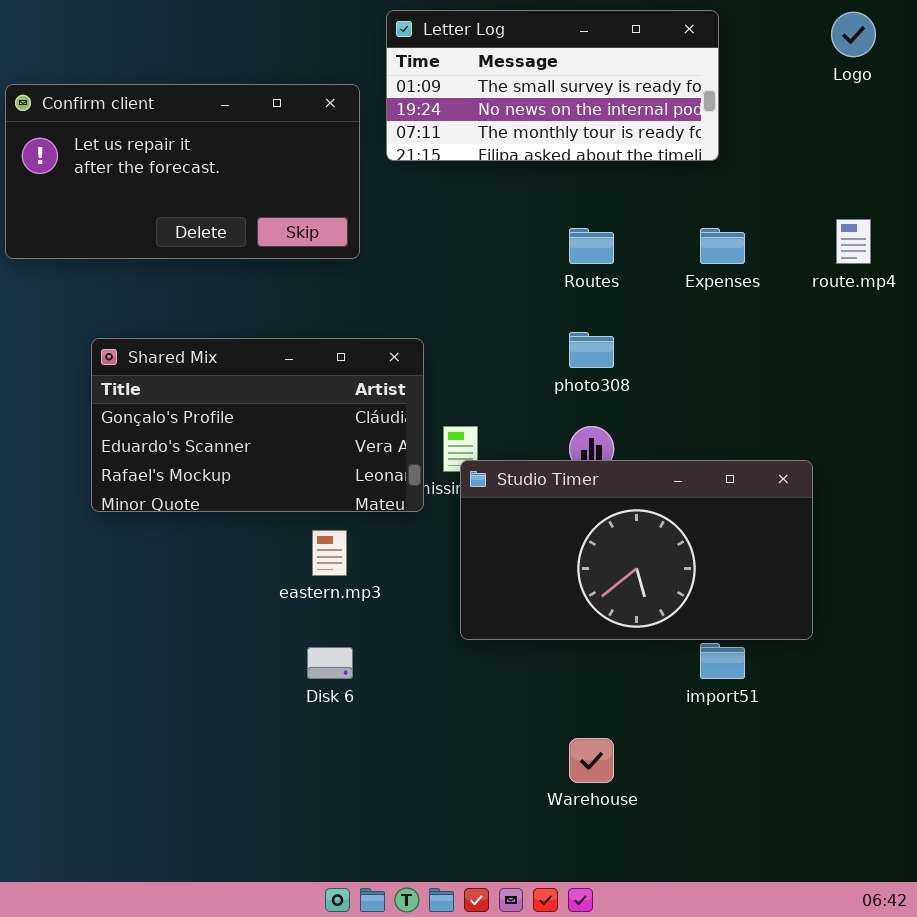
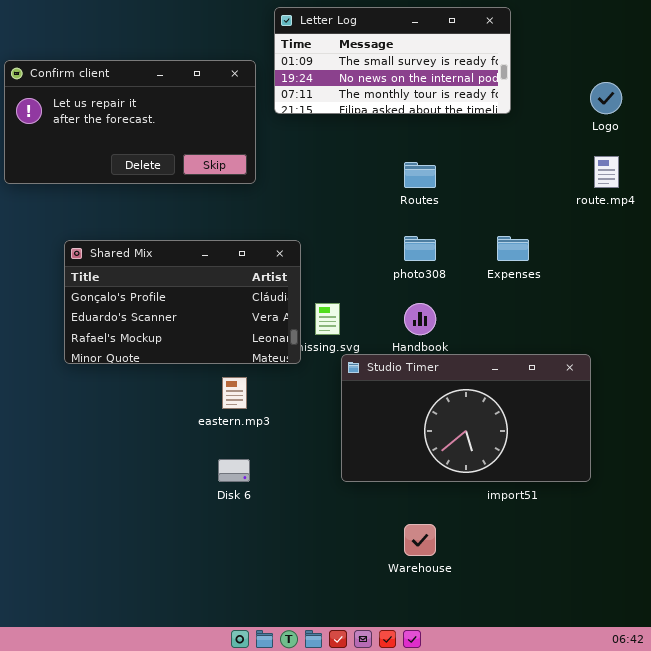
Logo: [831,12,876,57] -> [590,82,622,114], moved
Expenses: [700,228,745,264] -> [497,236,529,261], moved
Studio Timer: [460,460,813,640] -> [341,354,591,482], moved

